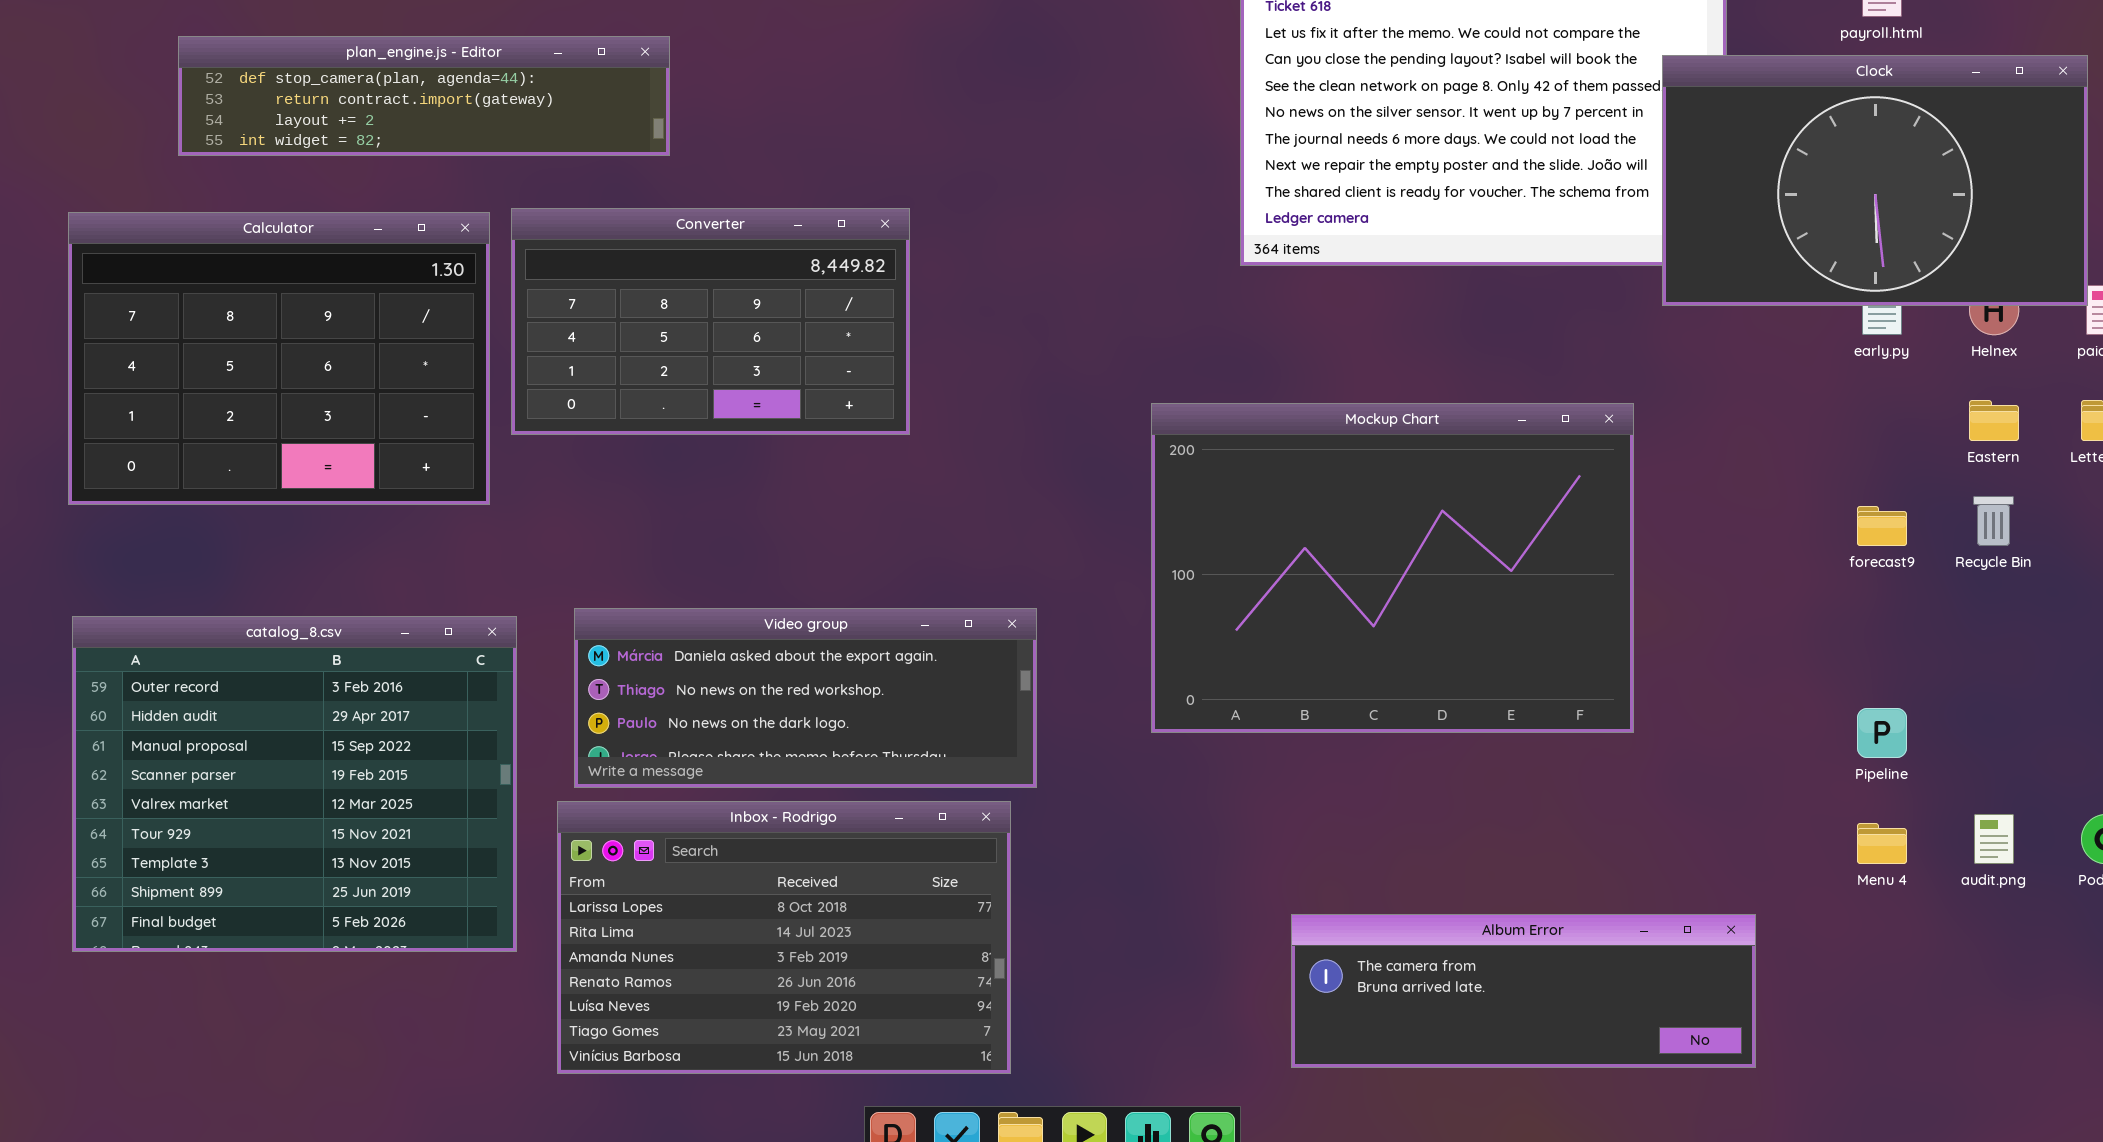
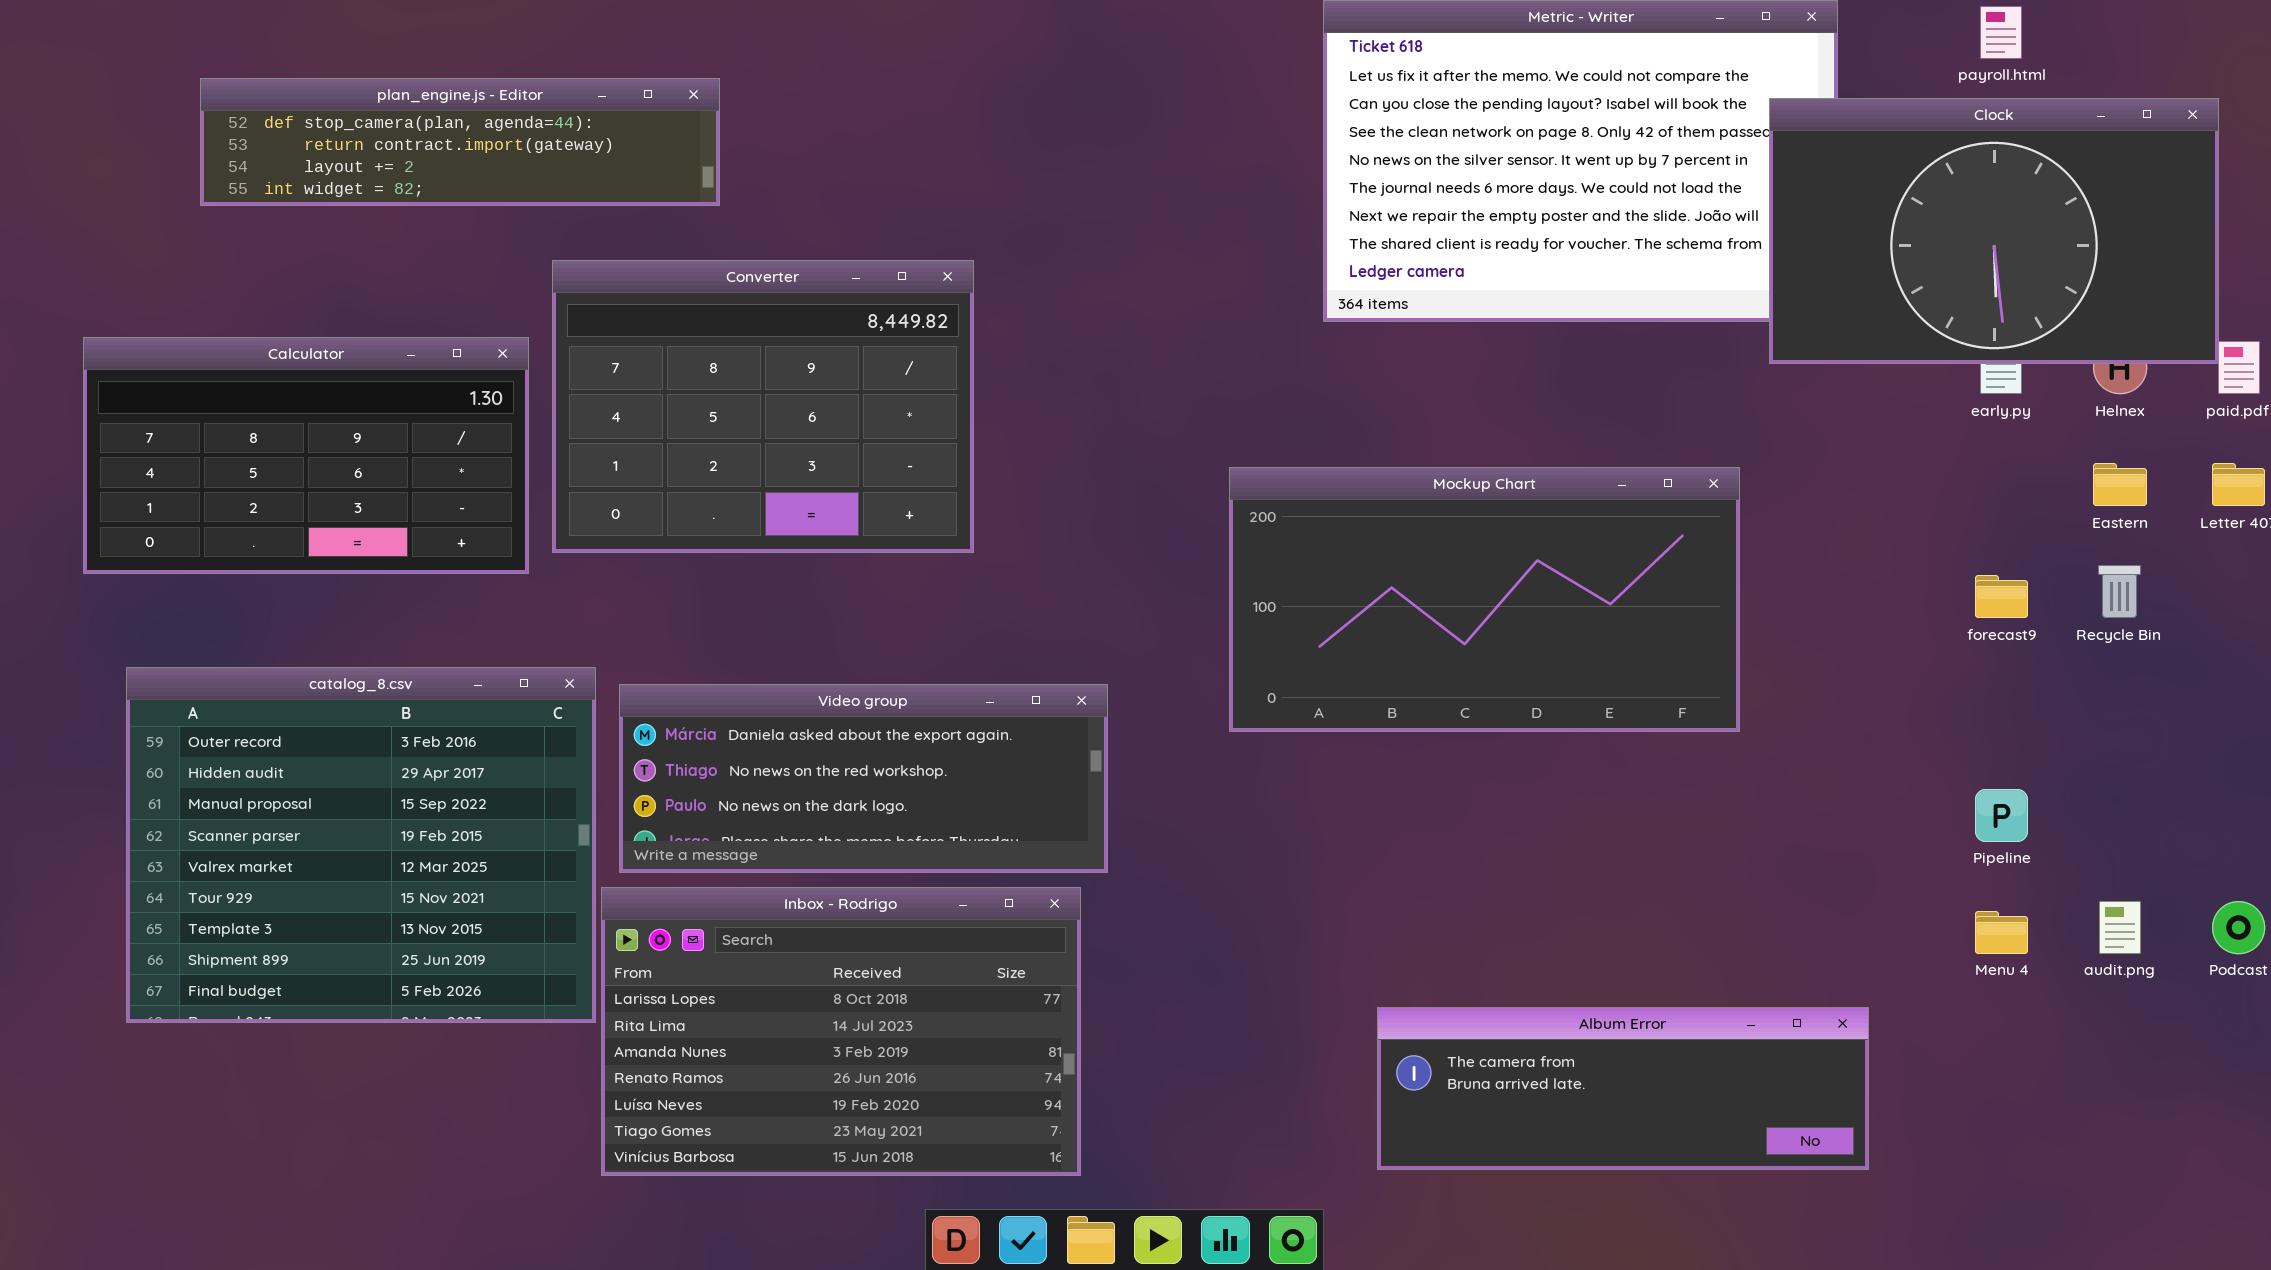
Converter: [511,208,910,435] -> [552,260,974,553], resized
Calculator: [68,212,490,505] -> [83,337,529,574], resized
Mockup Chart: [1151,403,1634,733] -> [1229,467,1740,732], resized
catalog_8.csv: [72,616,517,952] -> [126,667,596,1023], moved

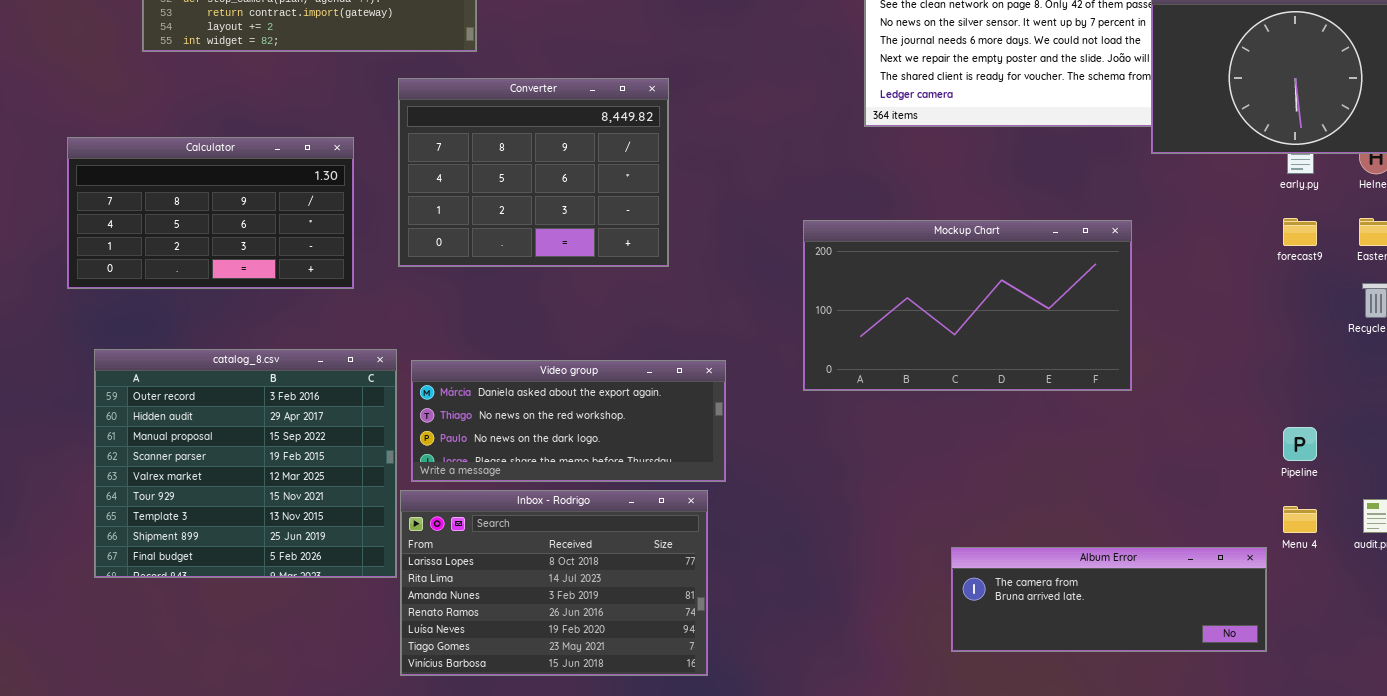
Converter: [552,260,974,553] -> [398,78,669,267], moved
forecast9: [1975,575,2028,618] -> [1283,218,1317,246], moved
Album Error: [1377,1007,1869,1170] -> [951,547,1267,652], moved

